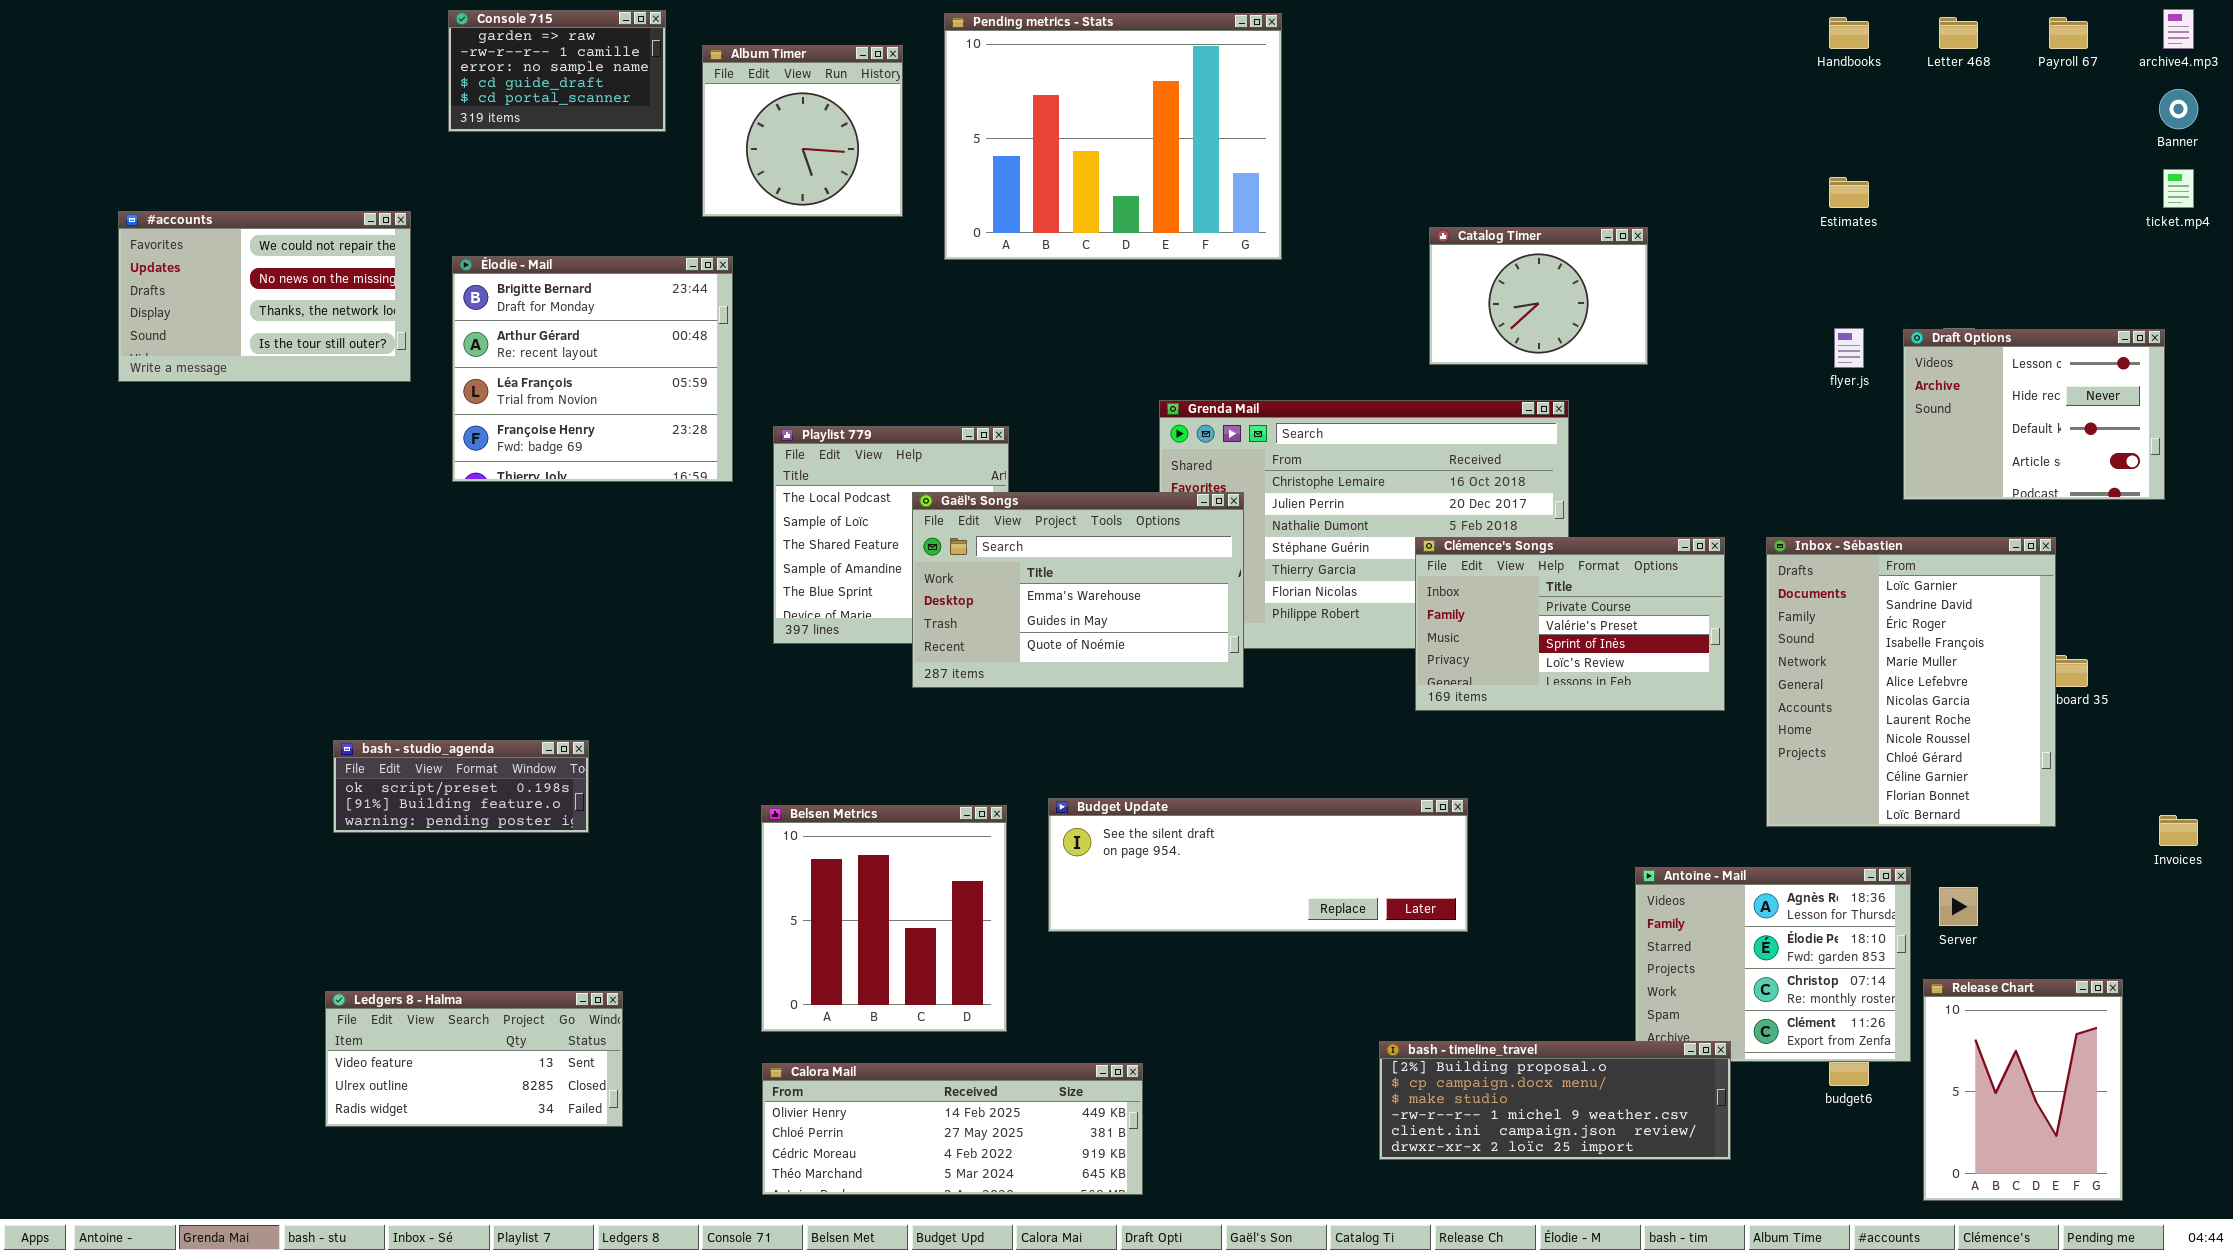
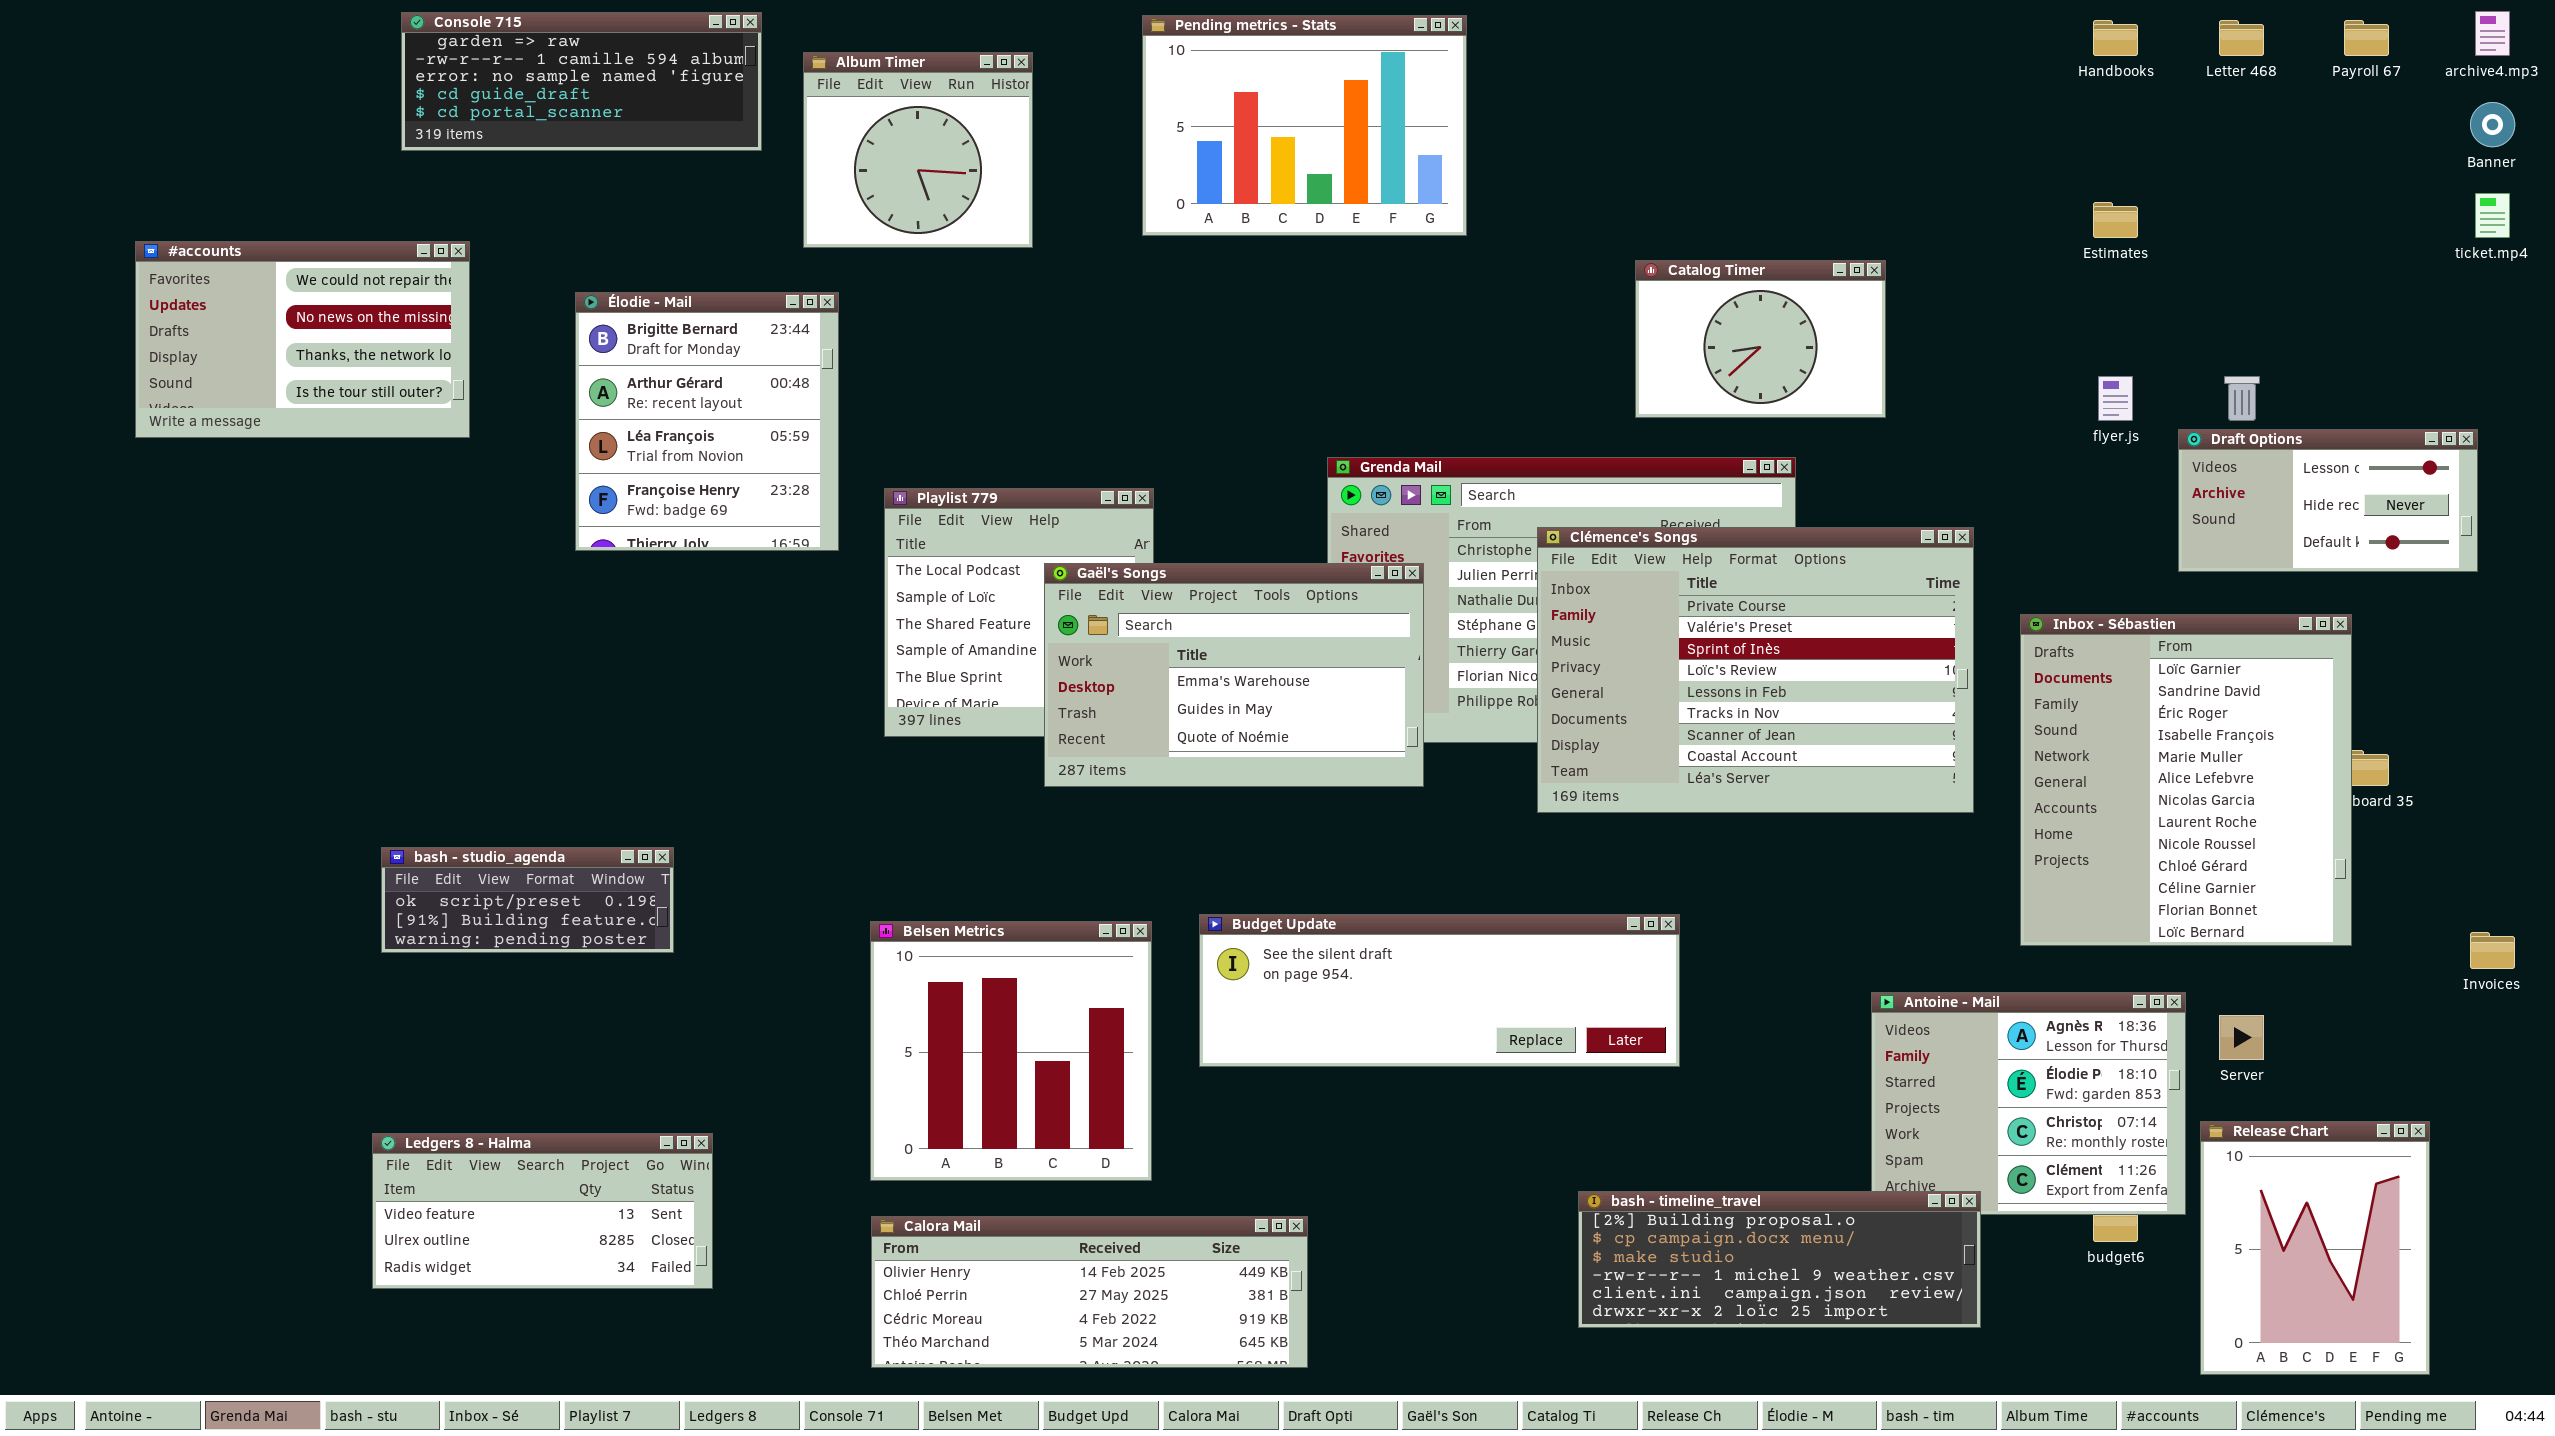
Console 715: [448,10,666,132] -> [401,12,762,151], resized
Pending metrics - Stats: [944,13,1282,260] -> [1142,15,1467,236], resized
Élodie - Mail: [452,256,733,482] -> [575,292,839,551], resized
Draft Options: [1903,329,2165,500] -> [2178,429,2478,572], resized
Clémence's Songs: [1415,537,1725,711] -> [1537,527,1974,813], resized

